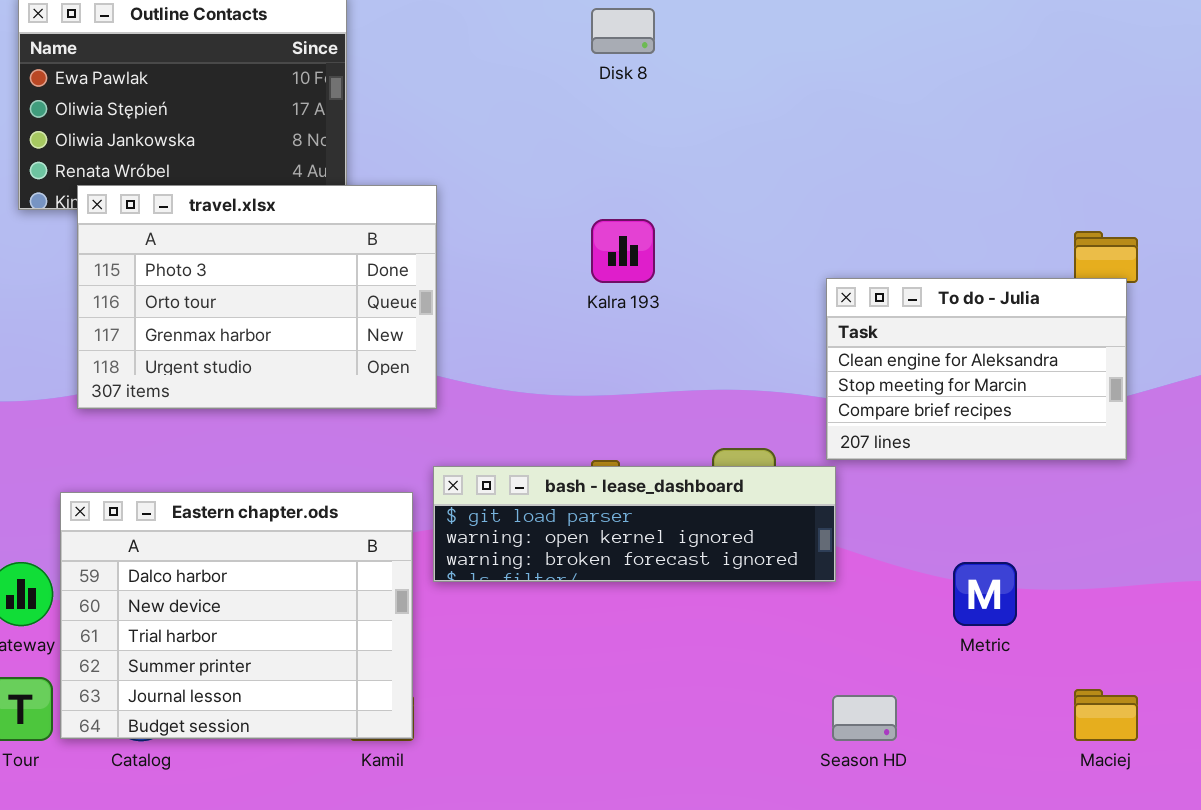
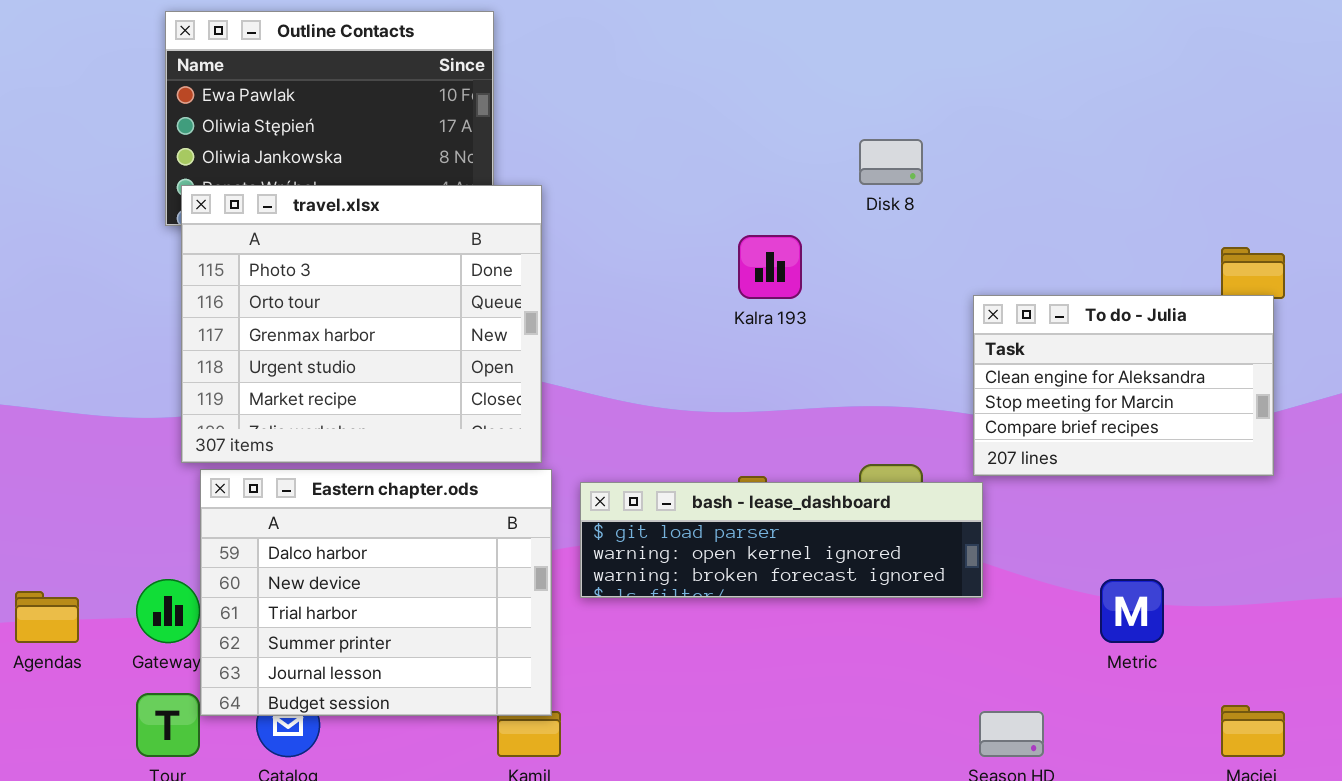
Disk 8: [591,8,655,54] -> [859,139,923,185], moved
travel.xlsx: [77,185,437,409] -> [181,185,542,463], moved, resized
Eastern chapter.ods: [60,492,413,739] -> [200,469,552,716], moved

